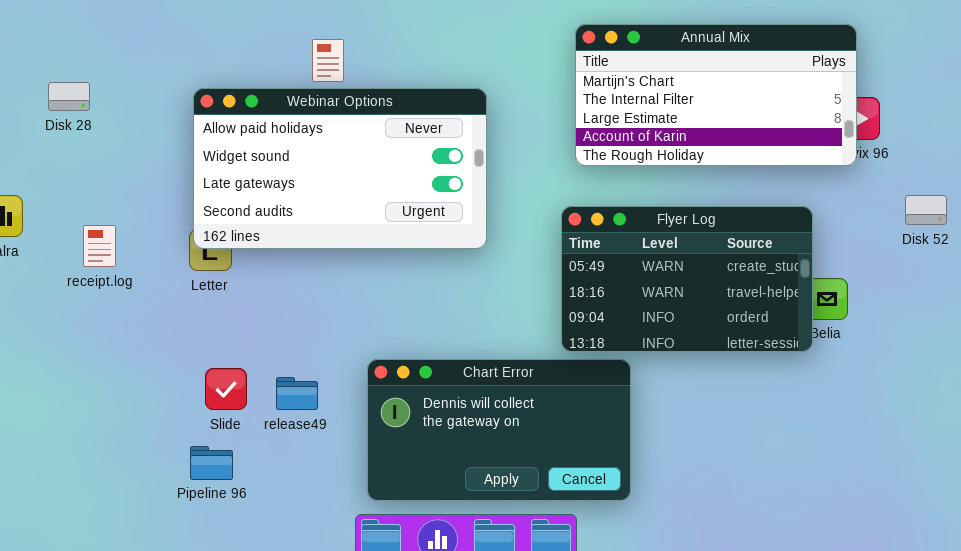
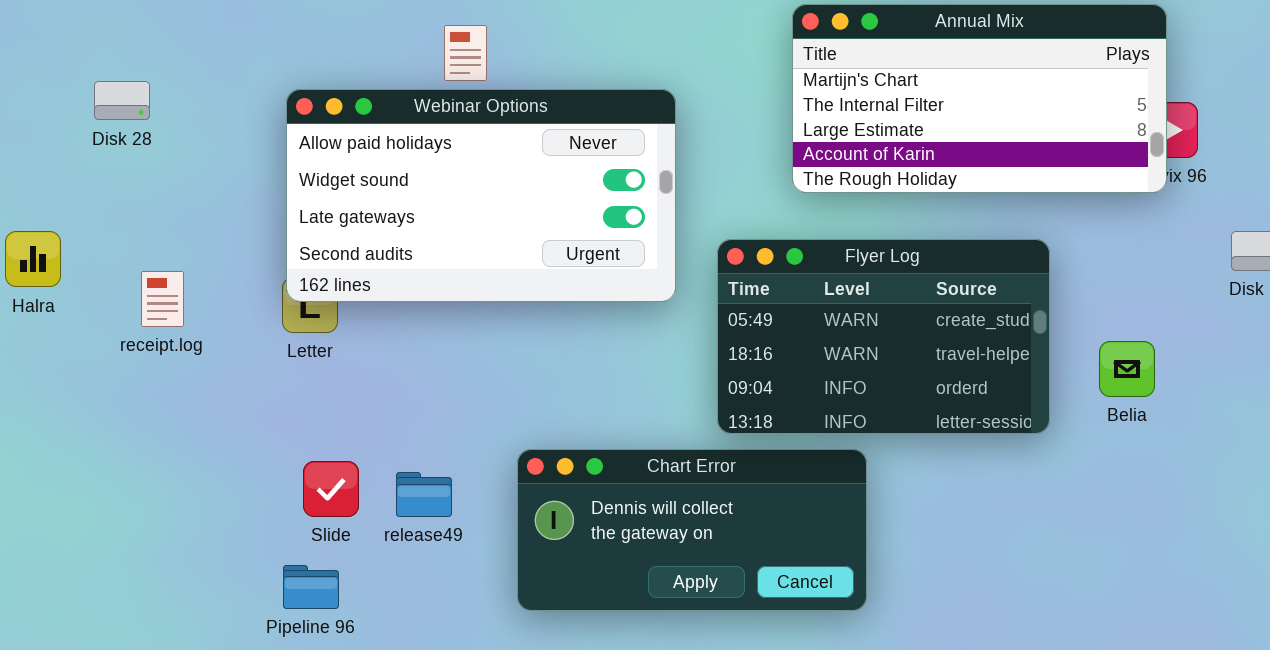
Flyer Log: [561,206,813,352] -> [717,239,1050,434], moved
Chart Error: [367,359,631,501] -> [517,449,867,611], resized

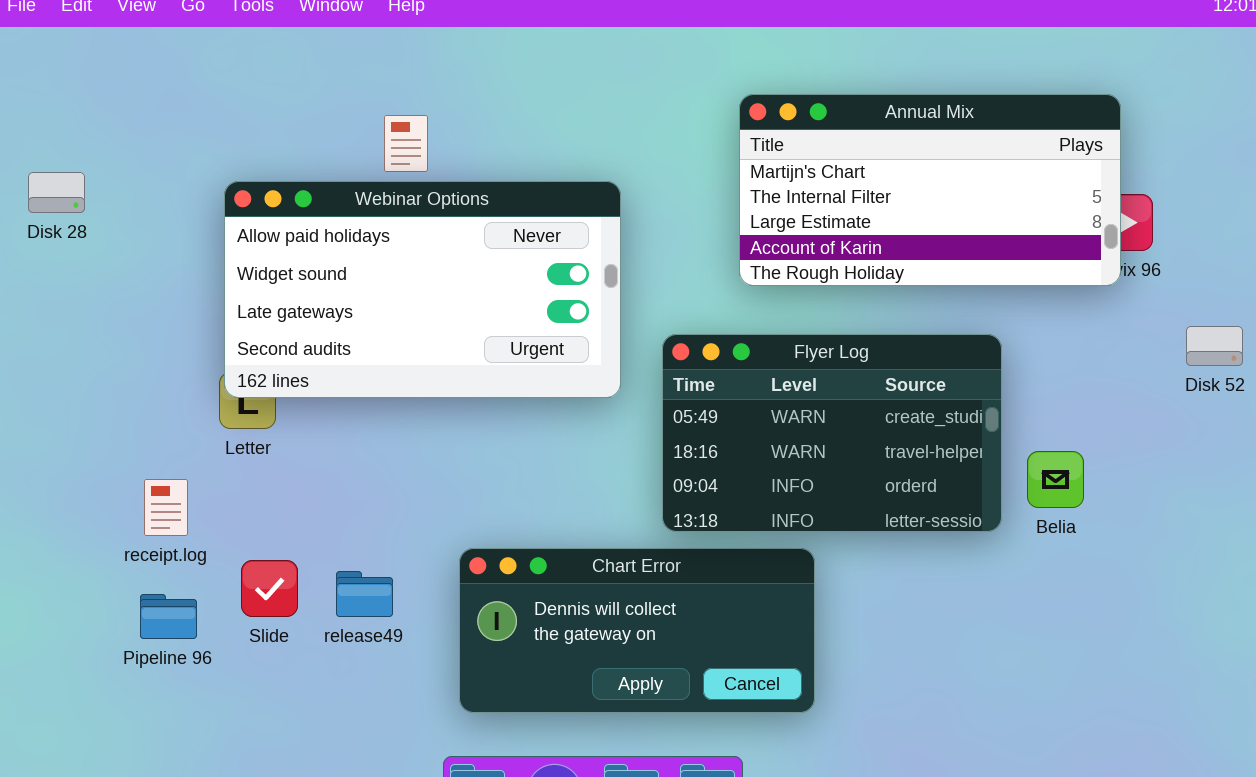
receipt.log: [141,271,184,327] -> [144,479,188,536], moved
Belia: [1099,341,1155,397] -> [1027,451,1084,508], moved
Pipeline 96: [283,565,339,609] -> [140,594,197,639], moved

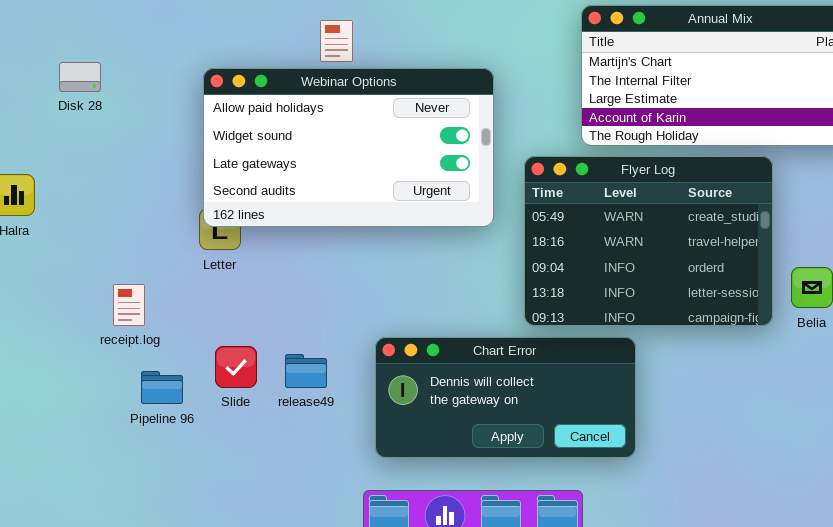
Flyer Log: [662,334,1002,532] -> [524,156,773,326], resized
receipt.log: [144,479,188,536] -> [113,284,145,326], moved

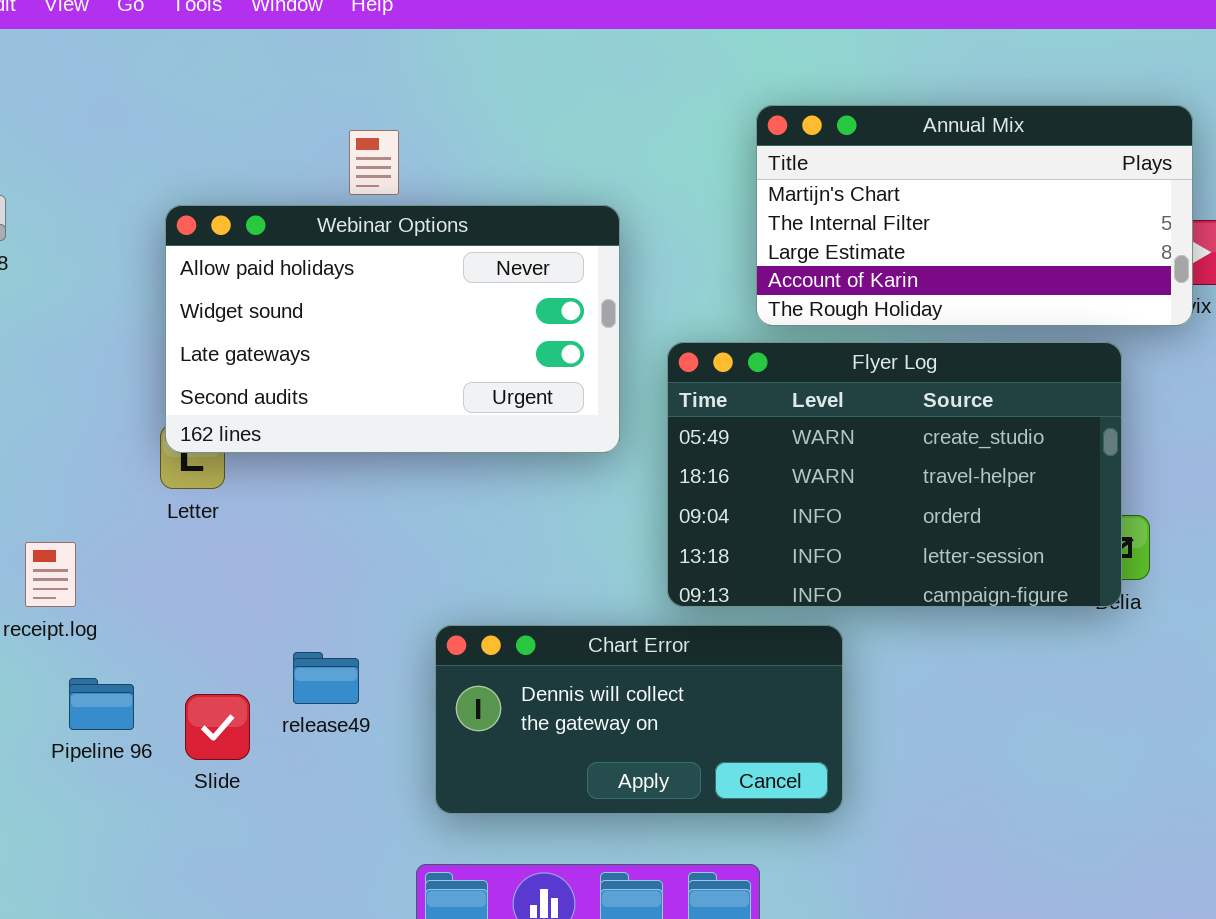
Flyer Log: [524,156,773,326] -> [667,342,1122,607], resized
Slide: [215,346,257,388] -> [185,694,250,760], moved

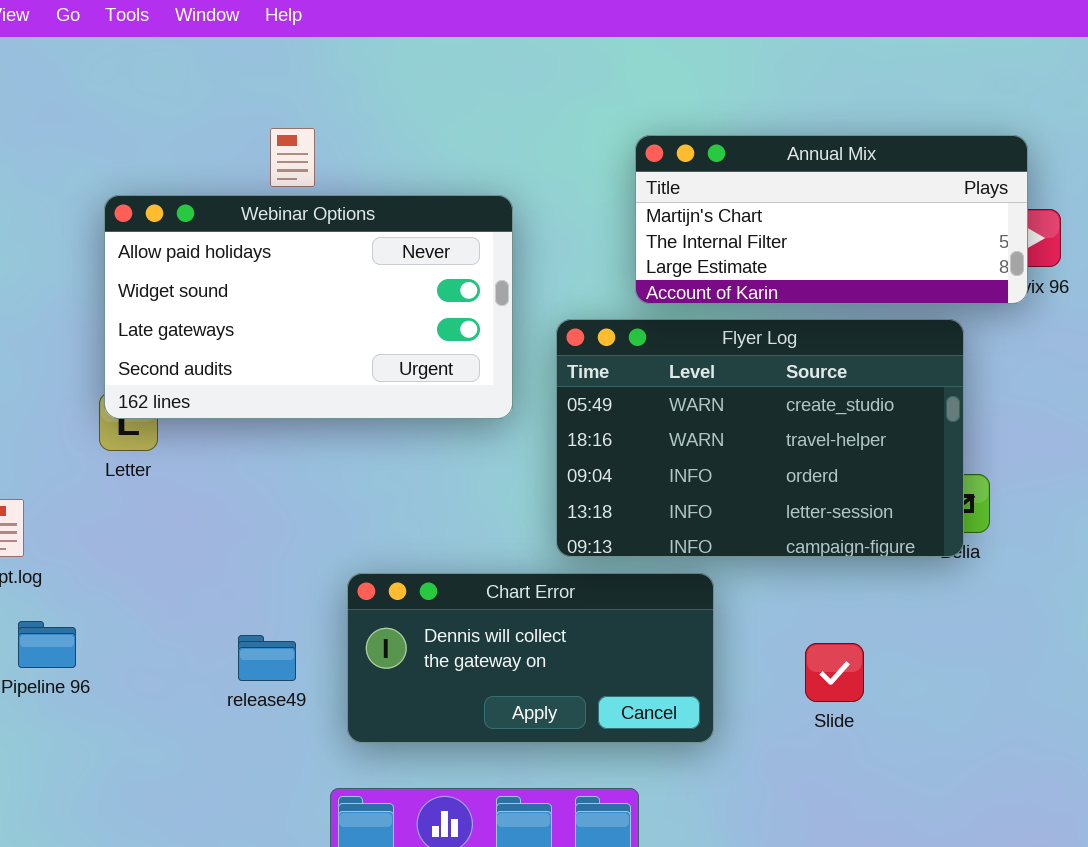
Annual Mix: [756,105,1193,326] -> [635,135,1028,304], resized
release49: [293,652,359,704] -> [238,635,296,681], moved
Slide: [185,694,250,760] -> [805,643,864,702], moved

